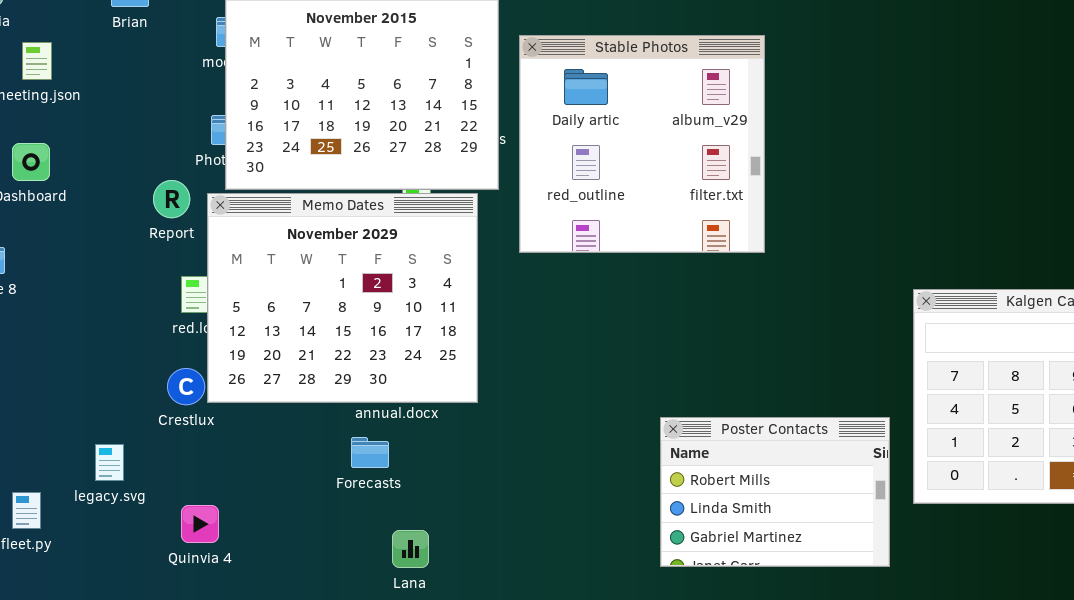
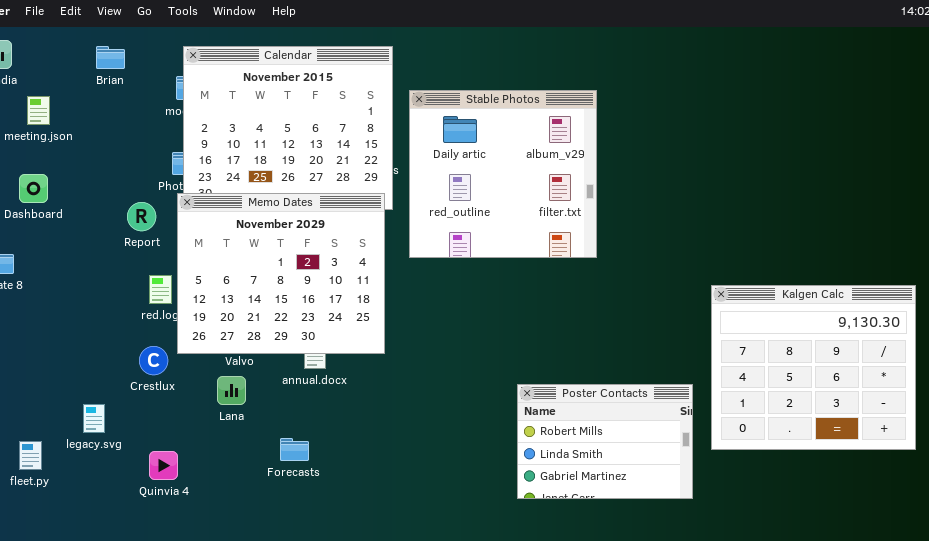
Memo Dates: [207,193,478,403] -> [177,193,385,354], moved
Forecasts: [351,437,389,468] -> [280,438,309,461], moved
Lana: [392,530,429,568] -> [217,376,246,405], moved

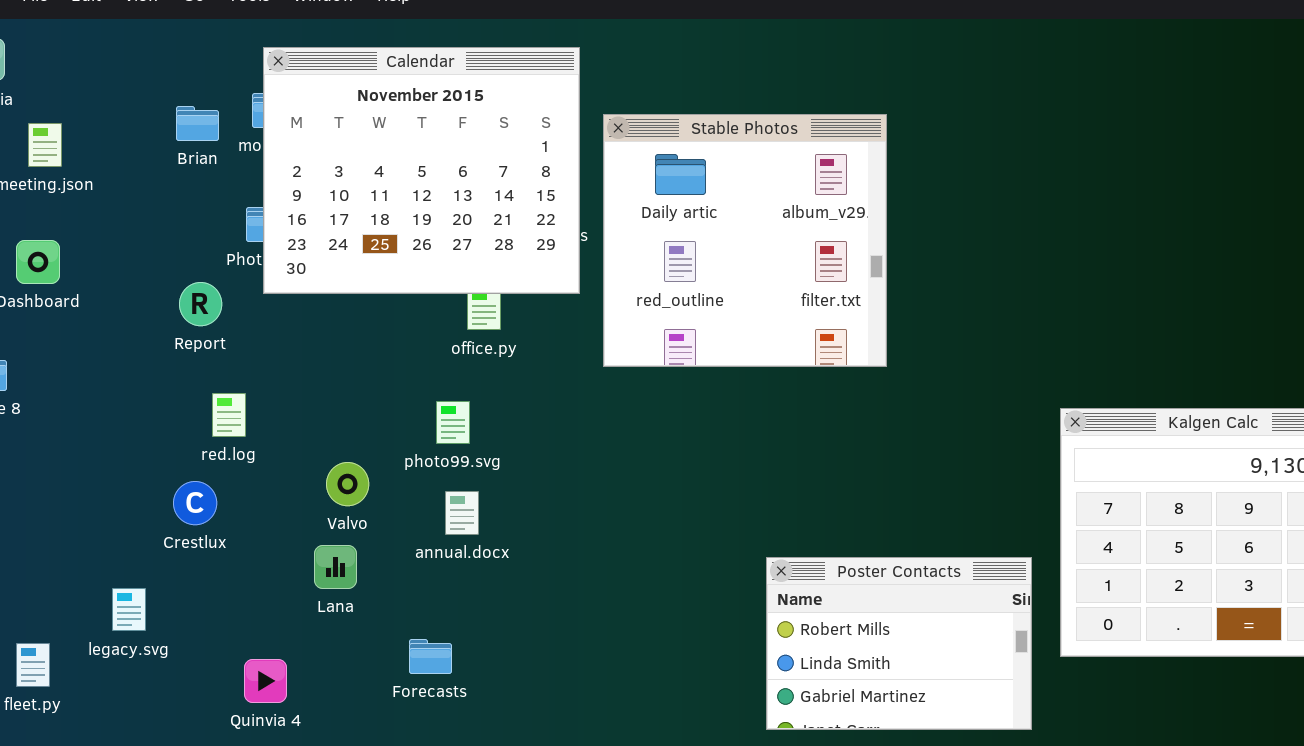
Brian: [96,46,125,69] -> [176,106,219,141], moved
Memo Dates: [177,193,385,354] -> none, closed
Crestlux: [139,346,168,375] -> [173,481,217,525], moved
Quinvia 4: [149,451,178,480] -> [244,659,287,703], moved

